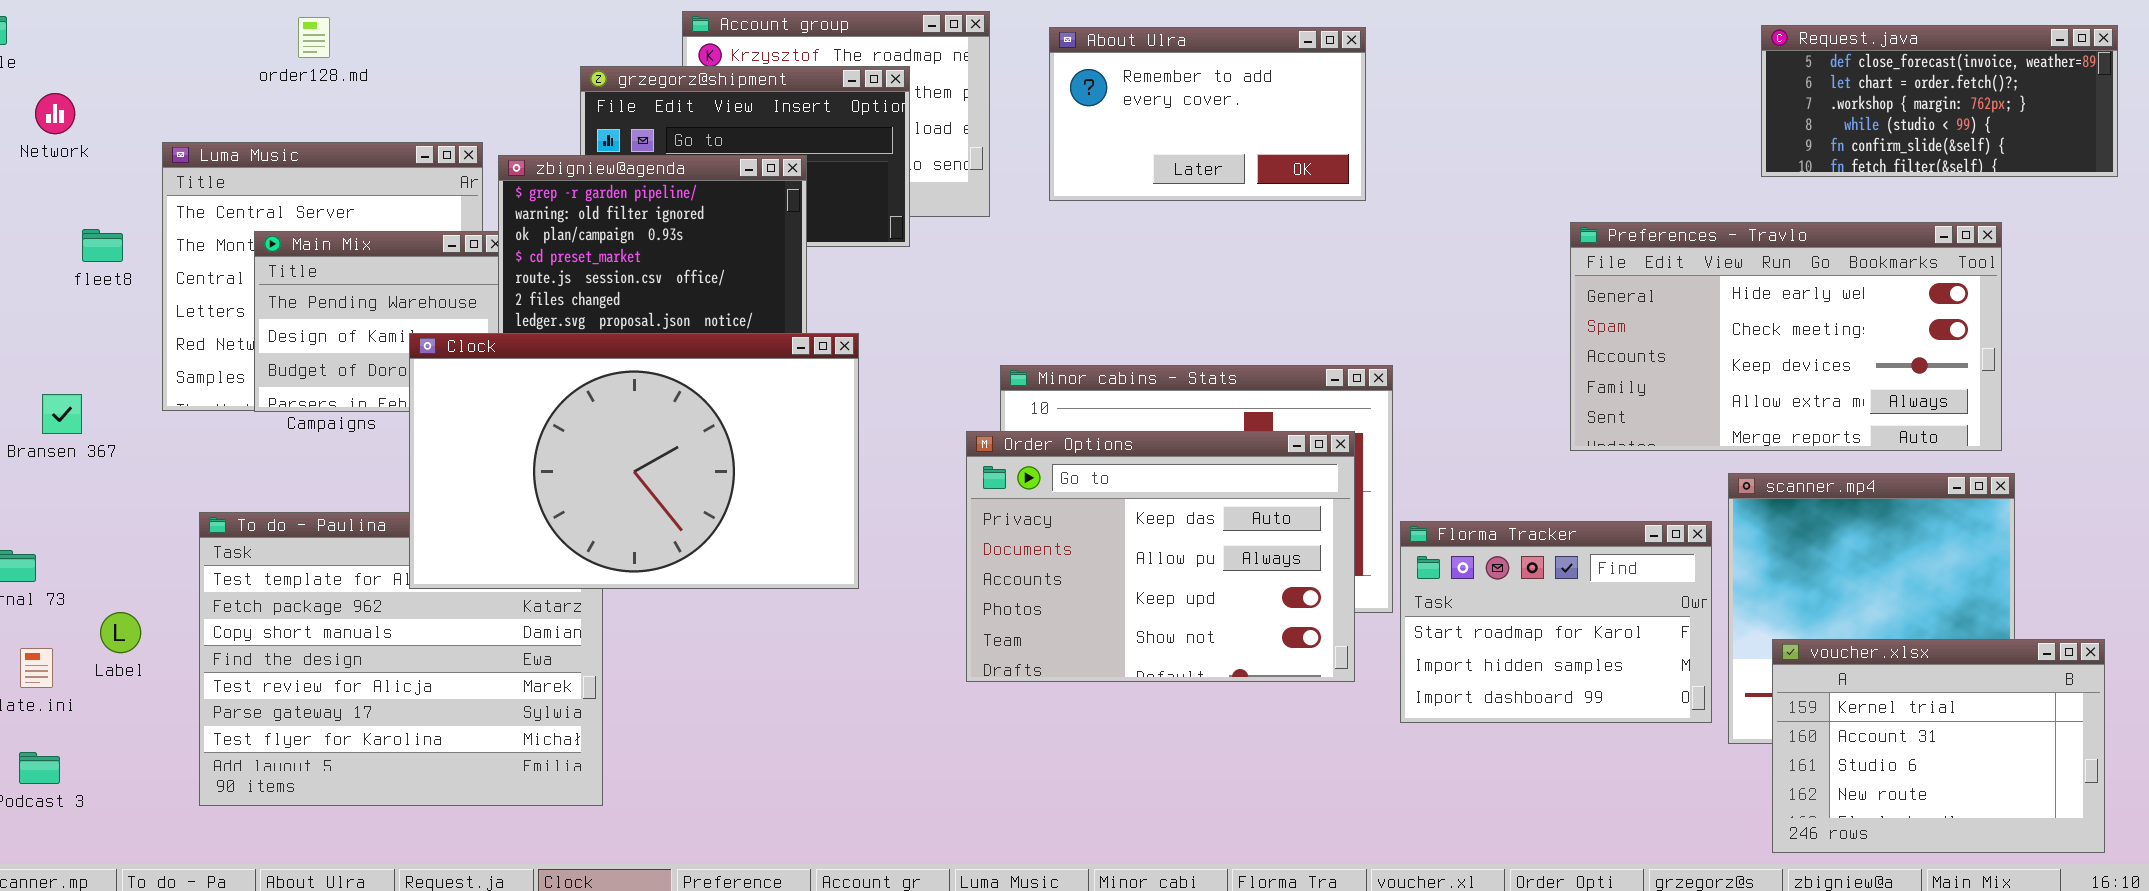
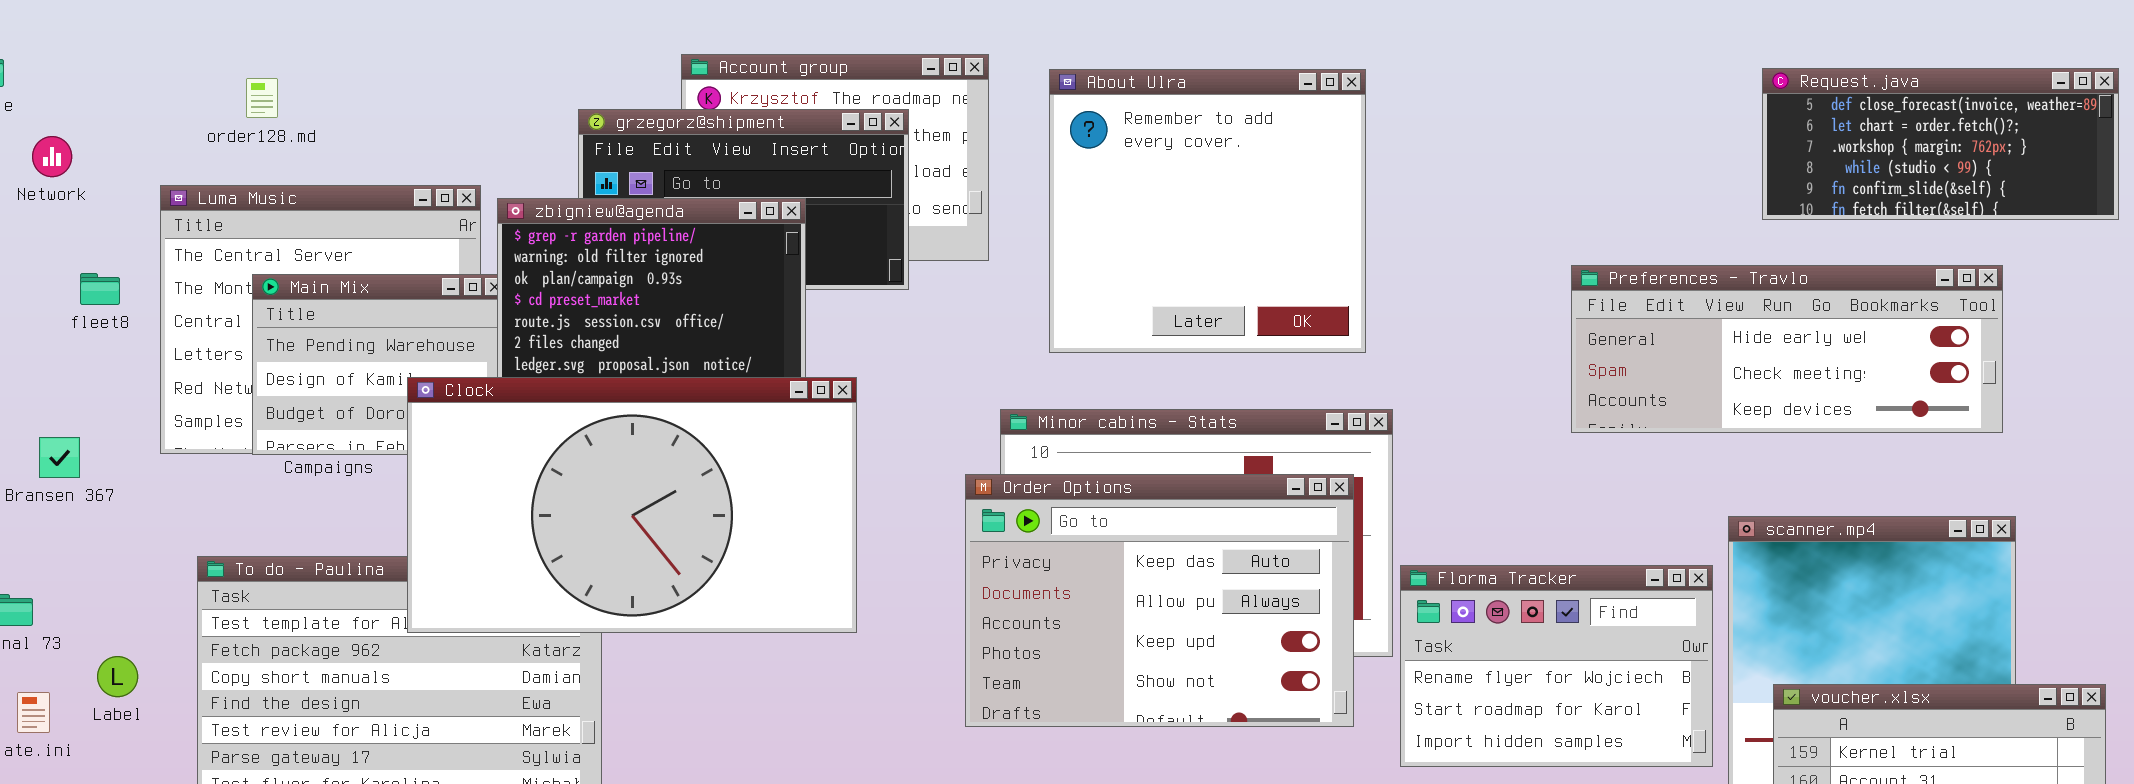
order128.md: [298,17,330,58] -> [246,78,278,118], moved
About Ulra: [1049,27,1366,201] -> [1049,69,1366,353], resized
Preferences - Travlo: [1570,222,2002,451] -> [1571,265,2003,433], resized
Florma Tracker: [1400,521,1712,723] -> [1400,565,1713,767], scrolled up 1 row

